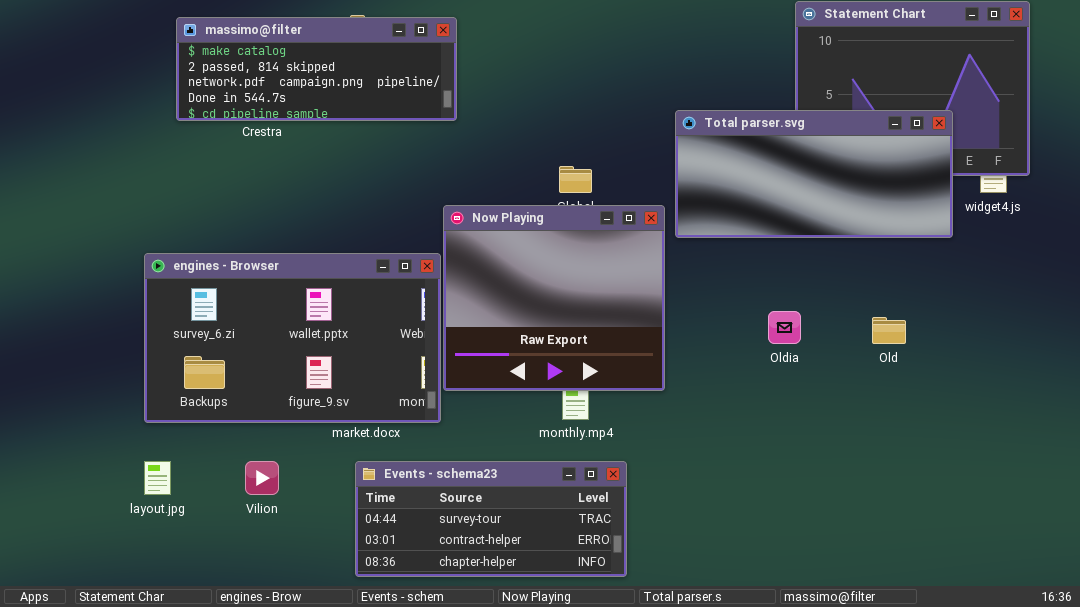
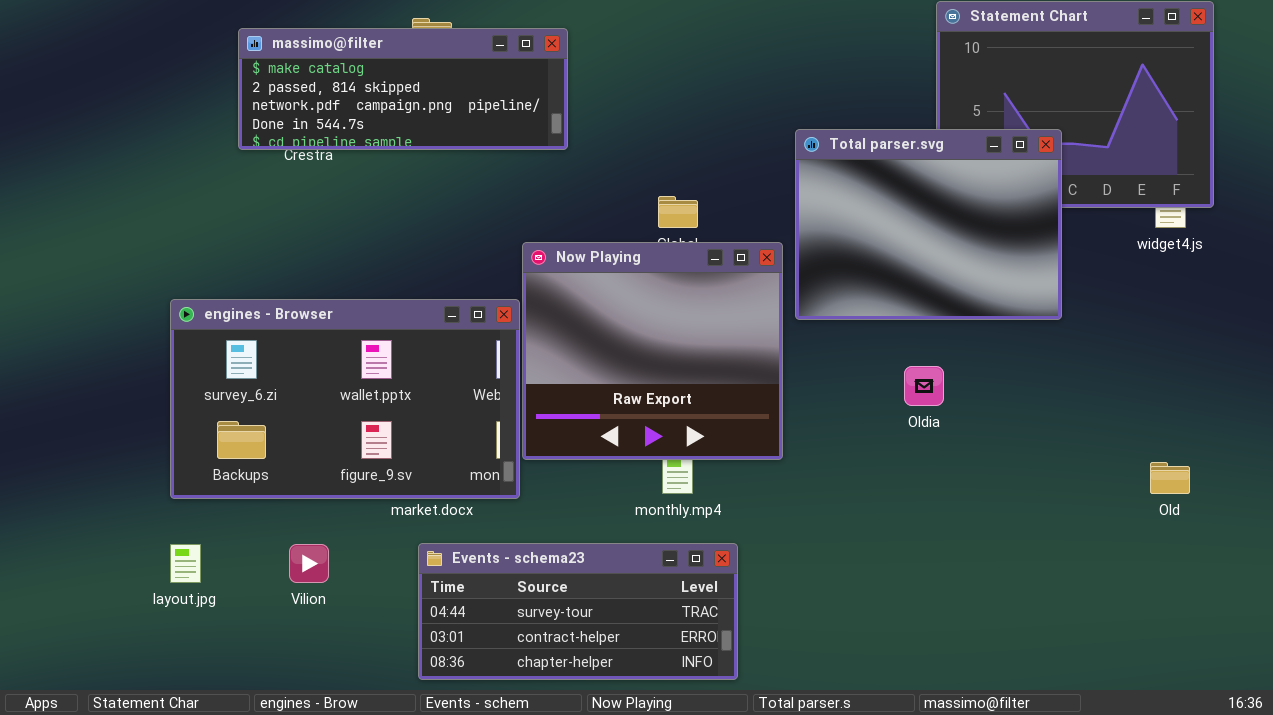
massimo@filter: [176,17,457,121] -> [238,28,568,150], moved
Total parser.svg: [675,110,953,238] -> [795,129,1062,320], resized
Old: [872,317,906,344] -> [1150,462,1190,494], moved

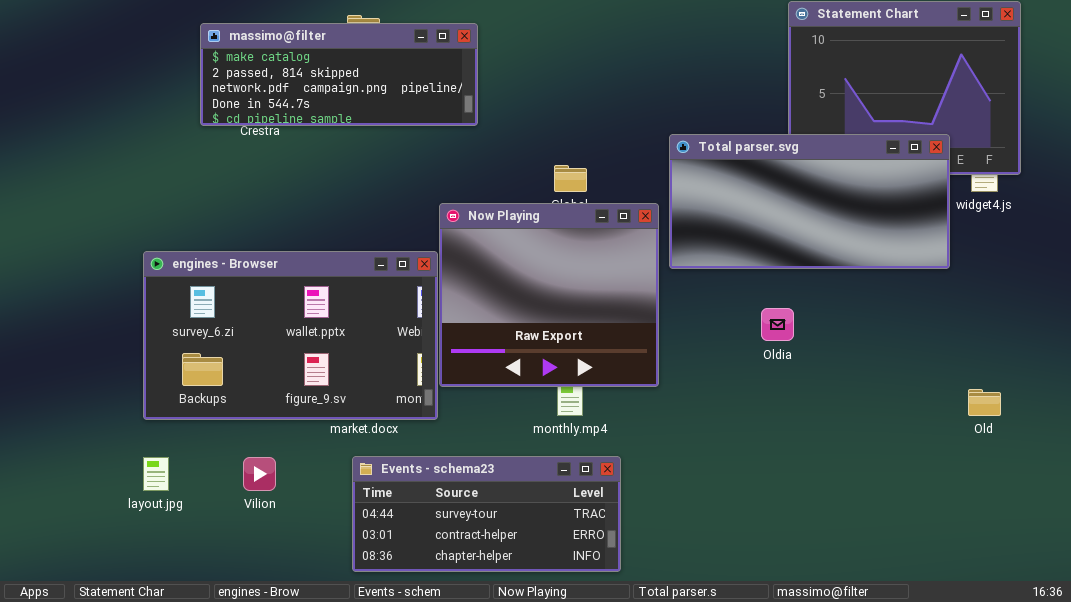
Total parser.svg: [795,129,1062,320] -> [669,134,950,269], resized

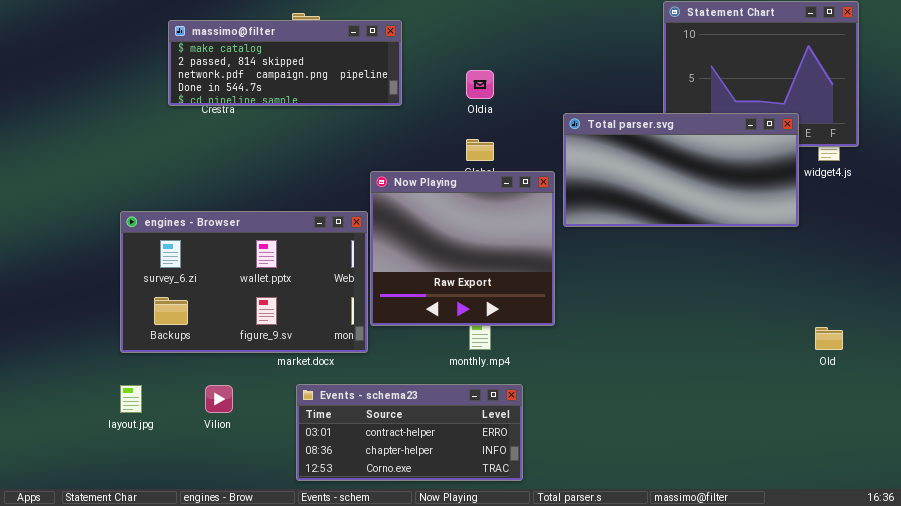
Oldia: [761,308,794,341] -> [466,70,494,99], moved
Events - schema23: [352,456,621,572] -> [296,384,523,481], scrolled down 1 row

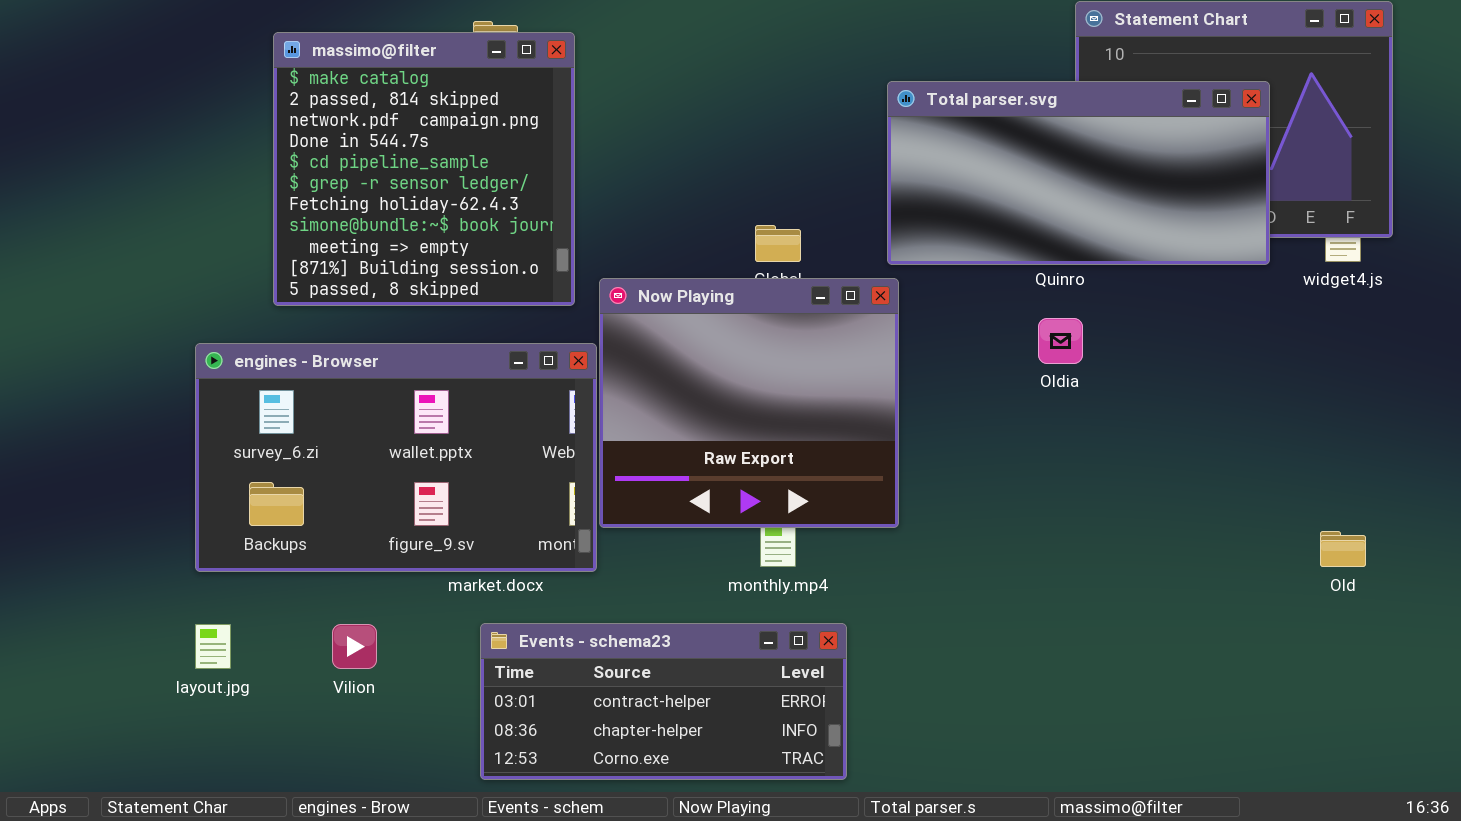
massimo@filter: [168,20,402,106] -> [273,32,575,306], resized
Oldia: [466,70,494,99] -> [1038,318,1083,364], moved
Total parser.svg: [563,113,799,227] -> [887,81,1270,265], moved

